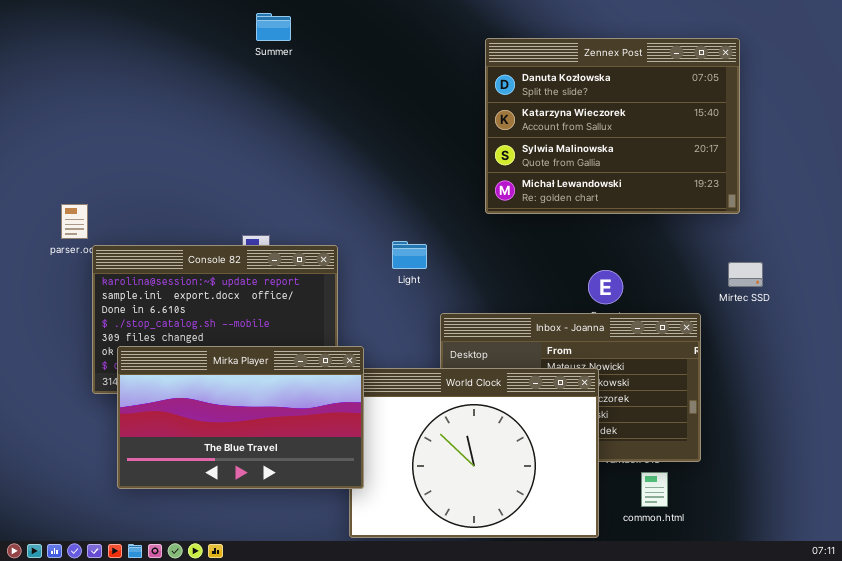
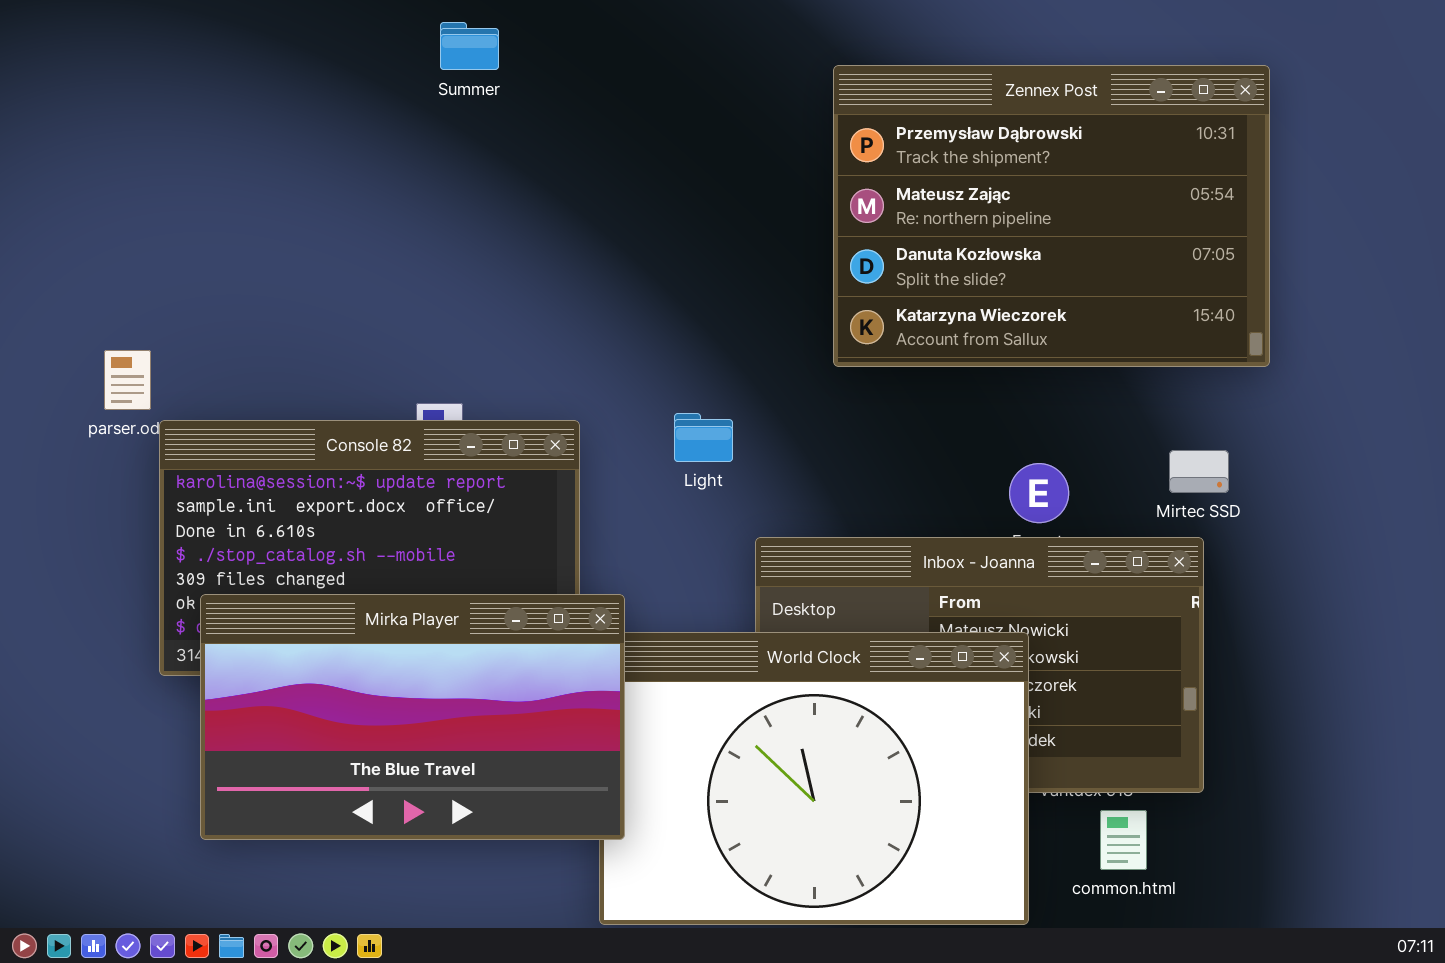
Zennex Post: [485,38,740,214] -> [833,65,1270,367], scrolled up 2 rows
Mirtec SSD: [728,262,763,287] -> [1169,450,1229,493], moved

